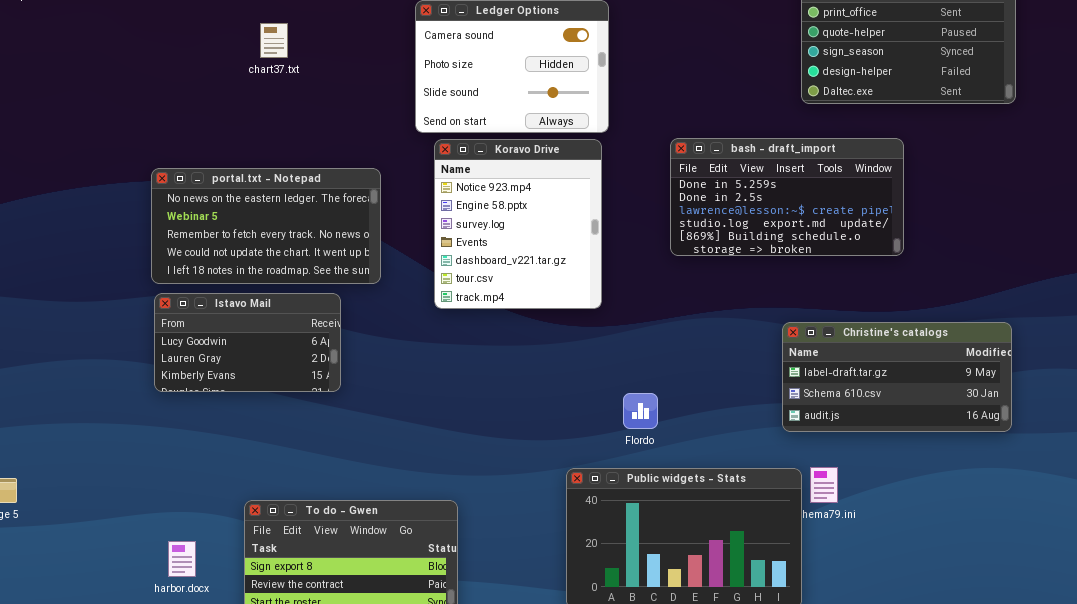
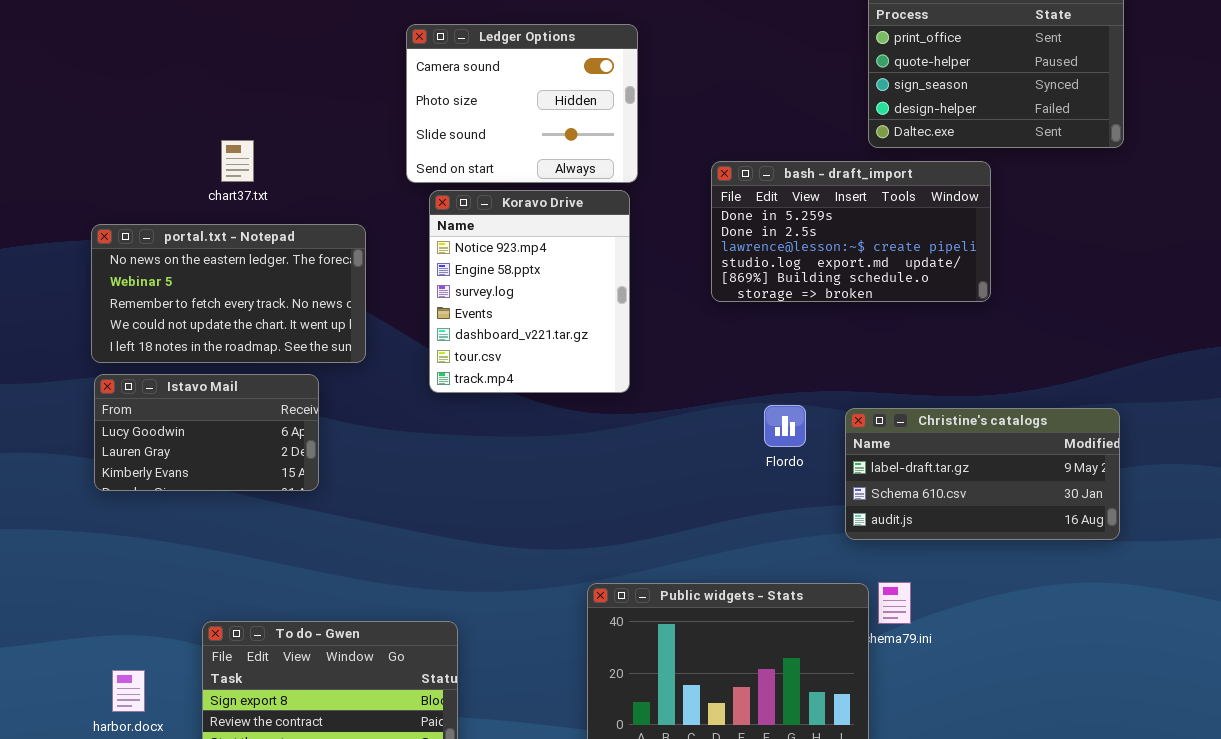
chart37.txt: [260,23,288,58] -> [221,140,254,182], moved
bash - draft_import: [670,138,904,256] -> [711,161,991,302], moved
Flordo: [623,393,658,429] -> [764,405,806,447], moved

